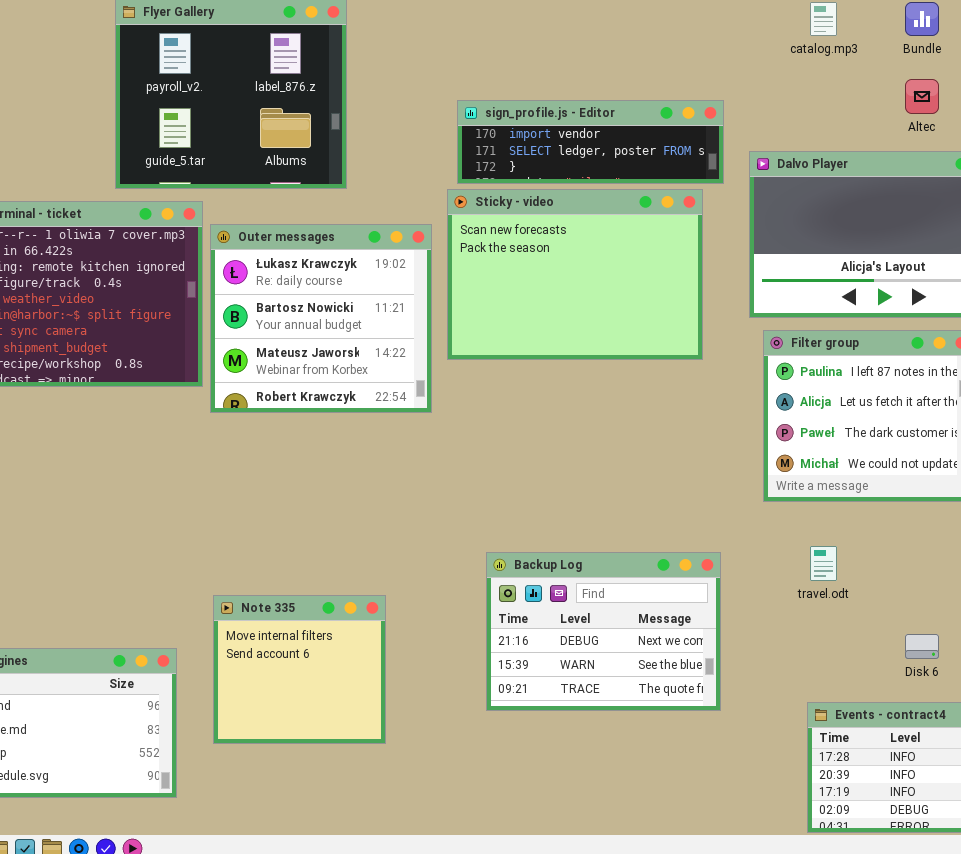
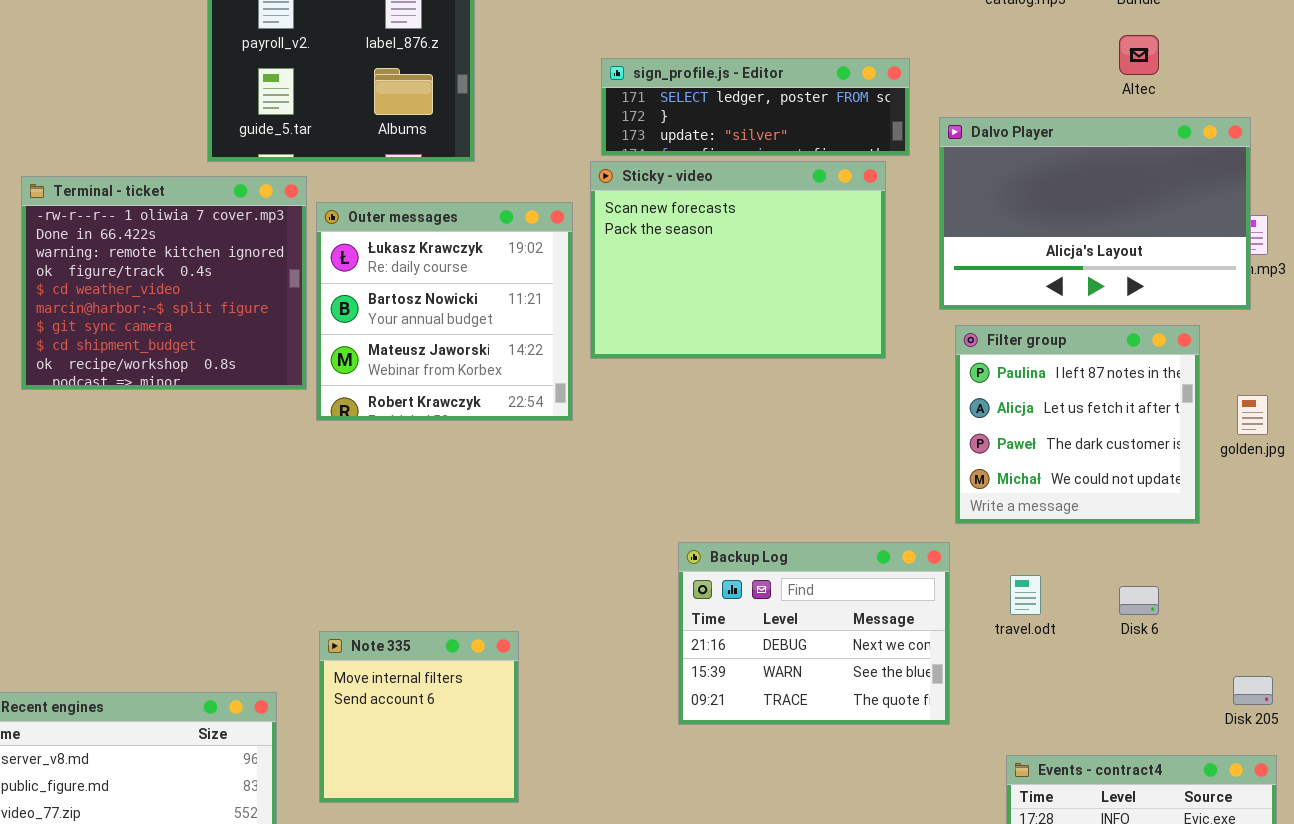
sign_profile.js - Editor: [457,100,724,184] -> [601,58,910,156], scrolled down 1 row
Backup Log: [486,552,721,711] -> [678,542,950,725], moved
Disk 6: [905,634,939,659] -> [1119,586,1159,615], moved

